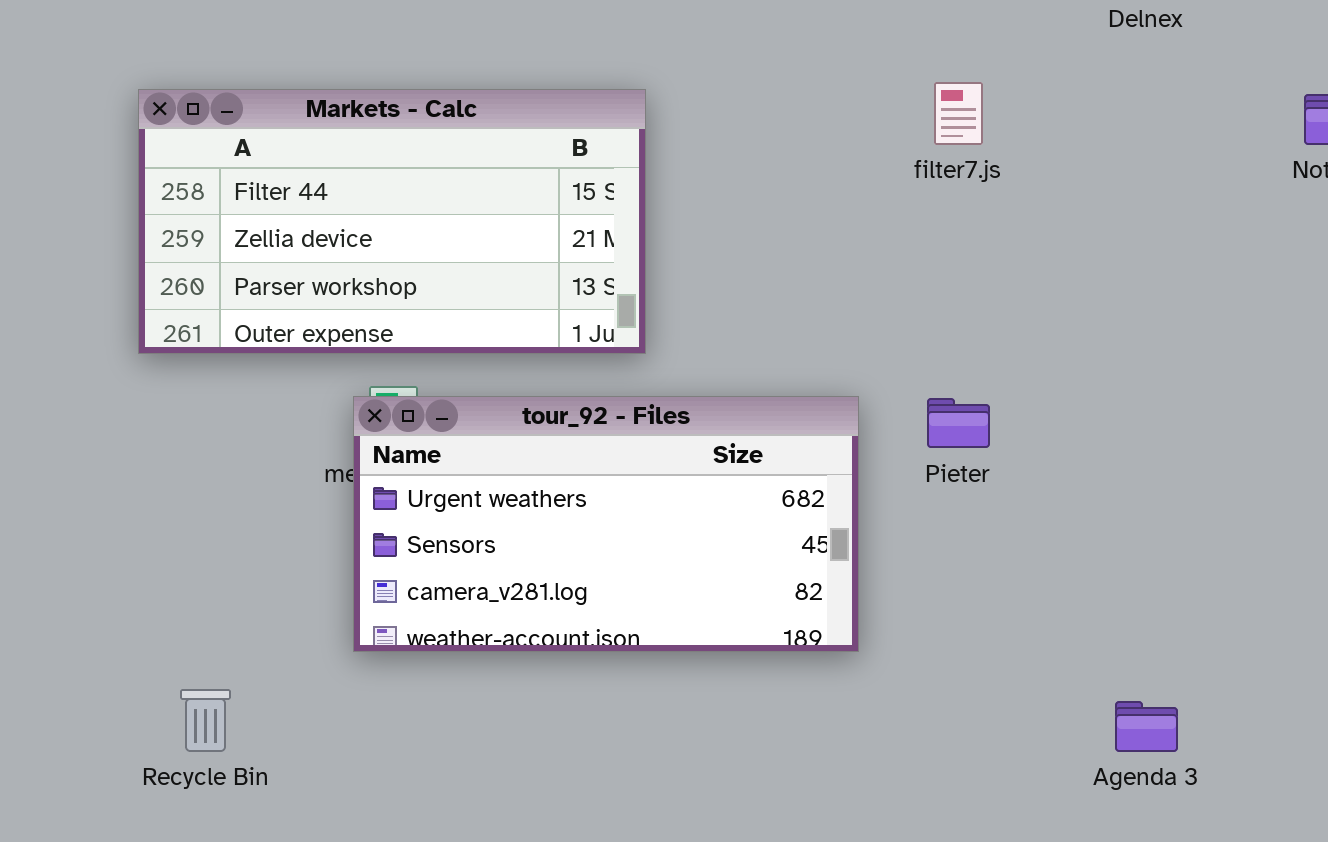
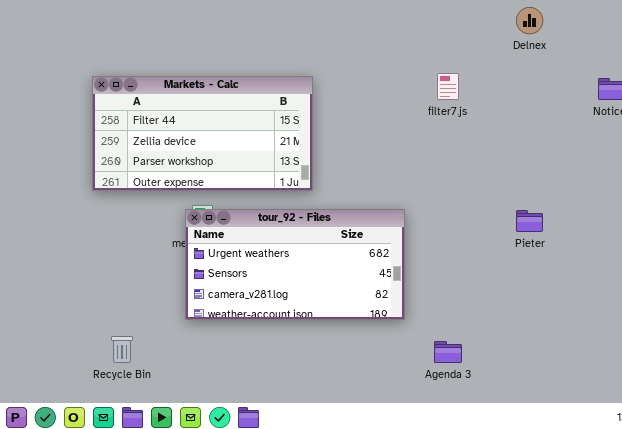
Pieter: [927,398,990,448] -> [516,210,543,232], moved
Agenda 3: [1115,701,1178,752] -> [434,341,462,363], moved

